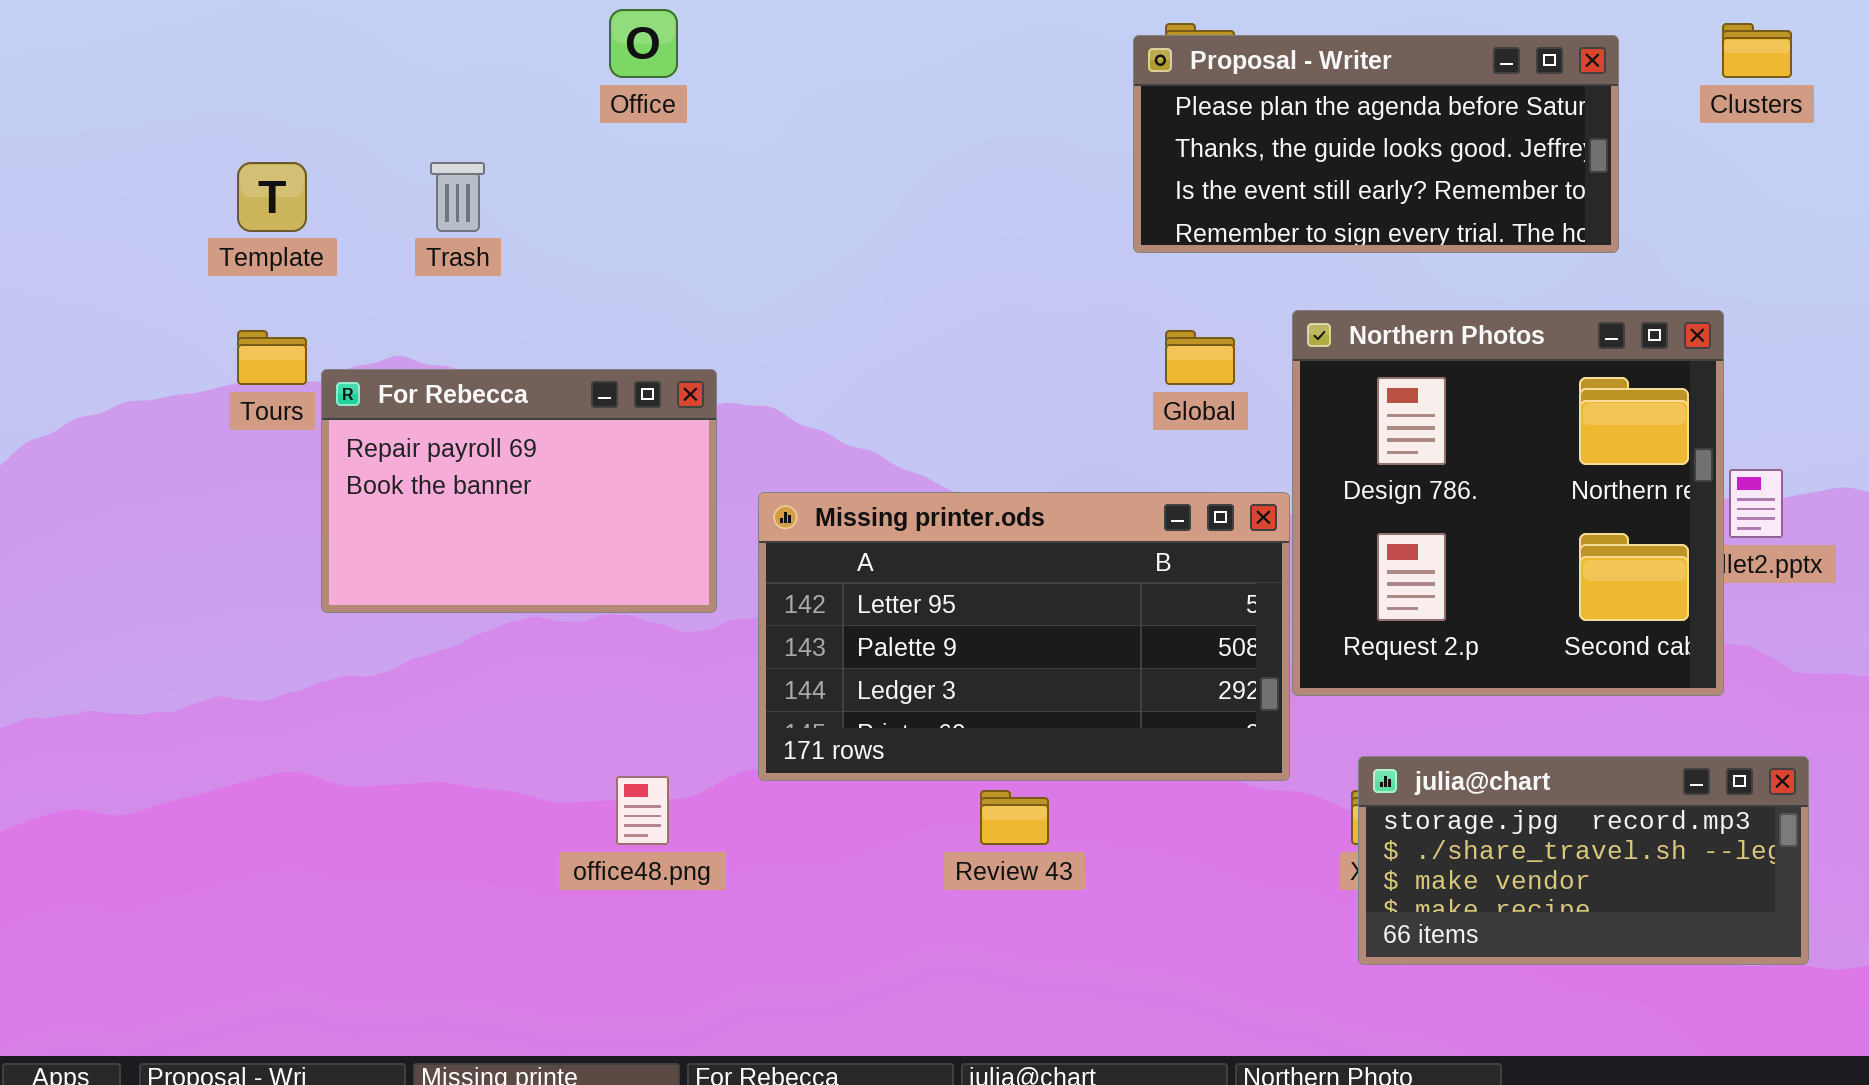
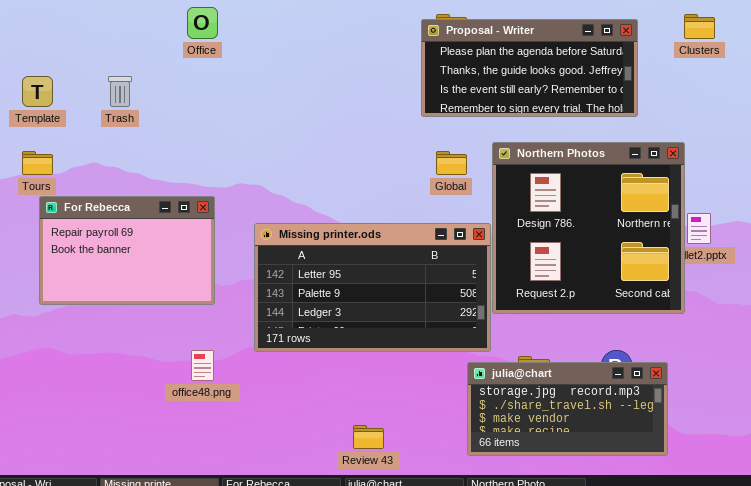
For Rebecca: [321,369,717,613] -> [39,196,215,305], moved
julia@chart: [1358,756,1809,965] -> [467,362,668,456], moved
Review 43: [980,790,1049,845] -> [353,425,384,449], moved

